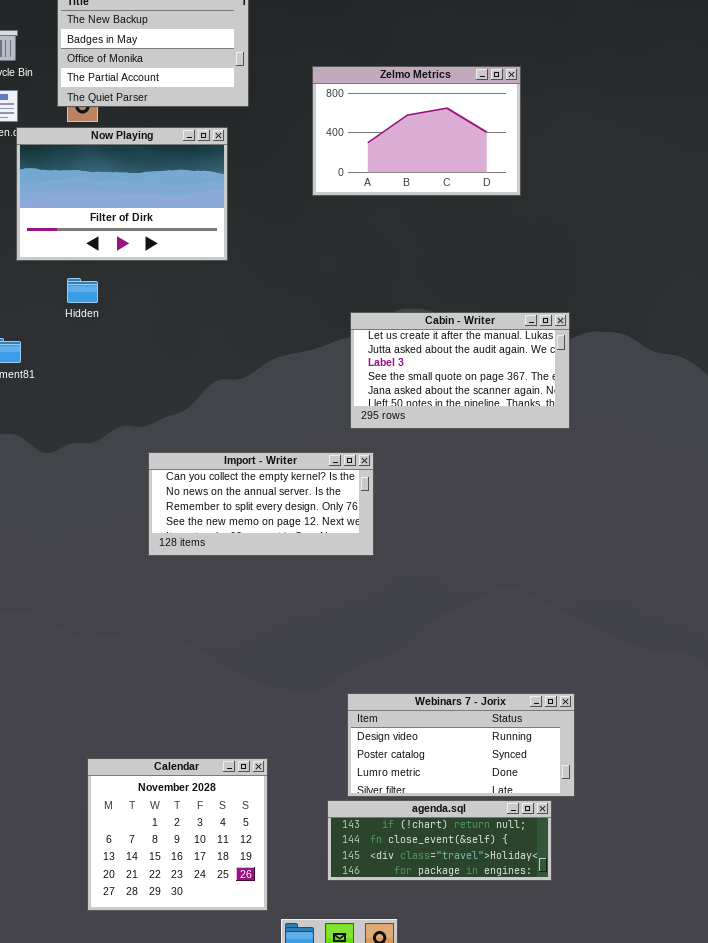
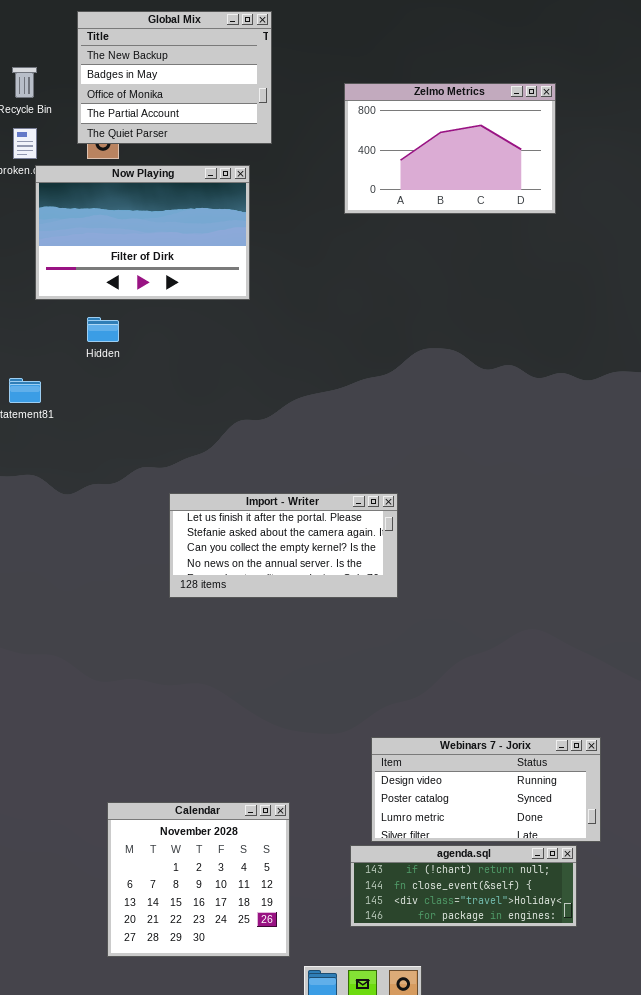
Zelmo Metrics: [312,66,521,196] -> [344,83,556,214], moved
Cabin - Writer: [350,312,570,429] -> none, closed
Import - Writer: [148,452,374,556] -> [169,493,398,598], scrolled up 2 rows

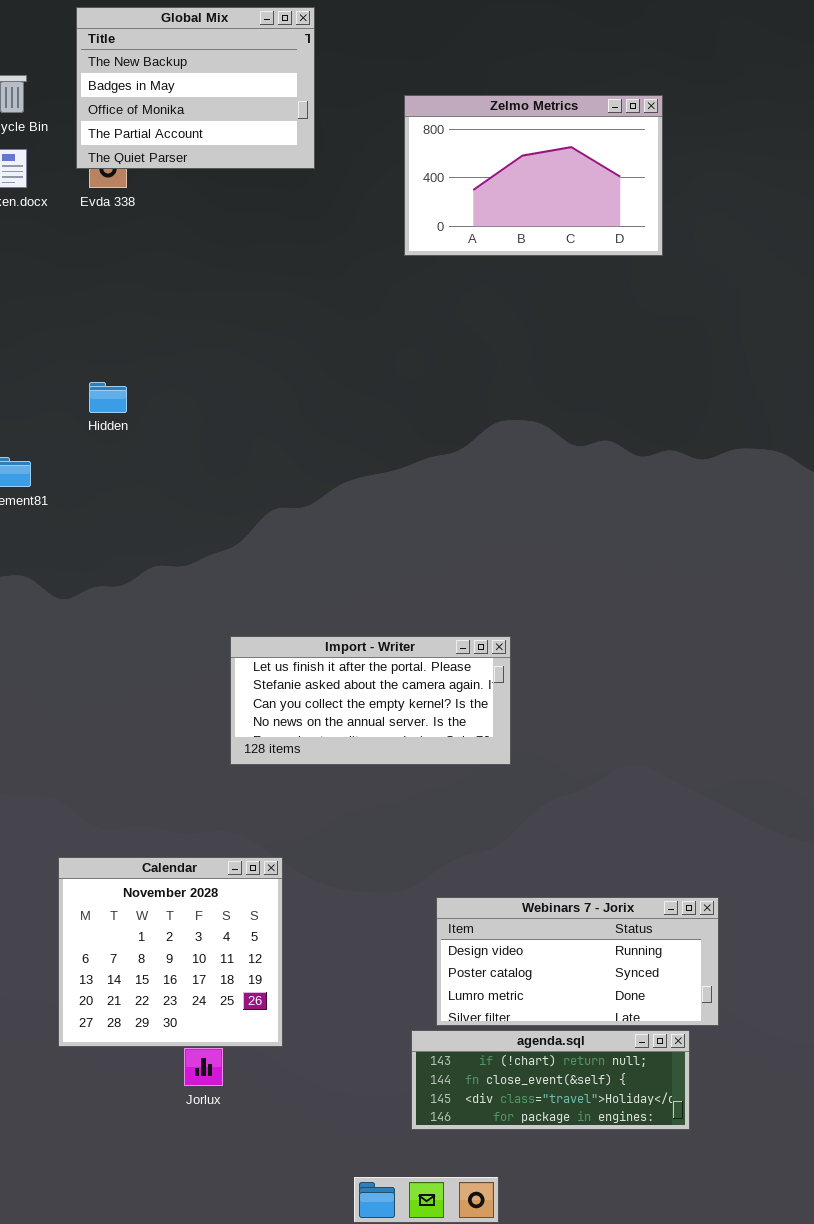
Now Playing: [35,165,250,300] -> none, closed
Import - Writer: [169,493,398,598] -> [230,636,511,765], moved
Calendar: [107,802,290,957] -> [58,857,283,1047], moved

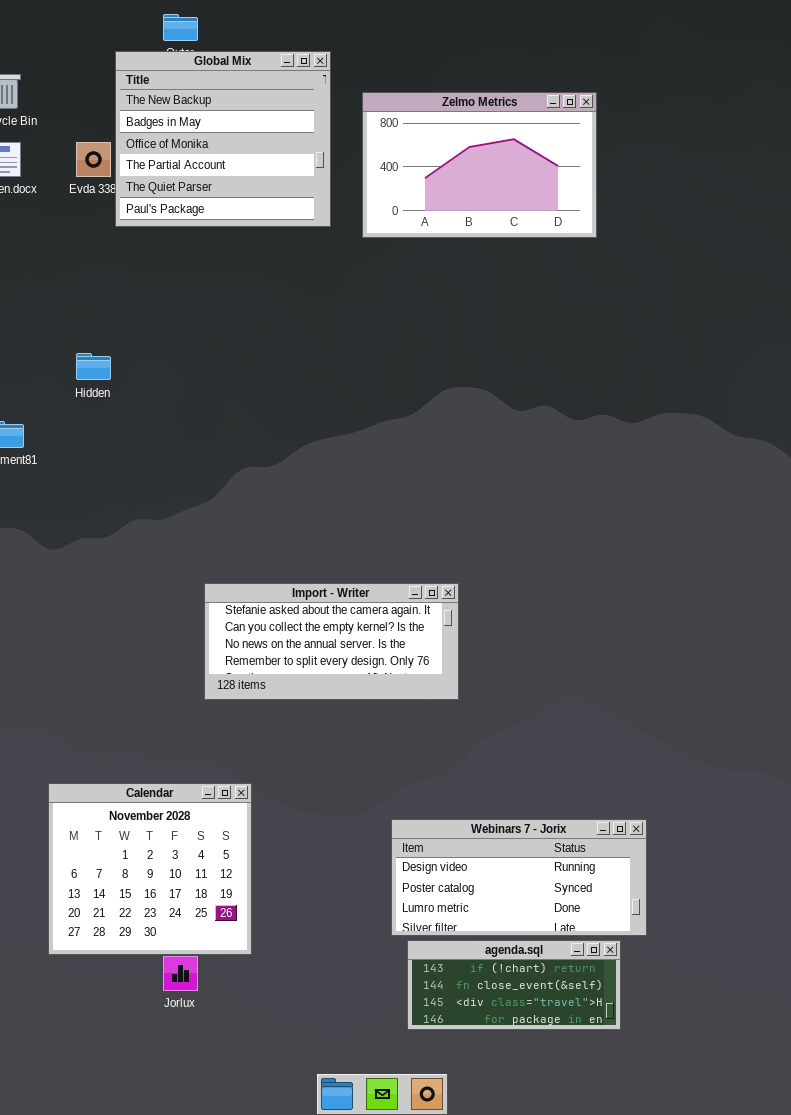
Global Mix: [76,7,315,169] -> [115,51,331,227], moved, resized
Import - Writer: [230,636,511,765] -> [204,583,459,700], scrolled down 1 row
agenda.sql: [411,1030,690,1130] -> [407,940,621,1030], resized

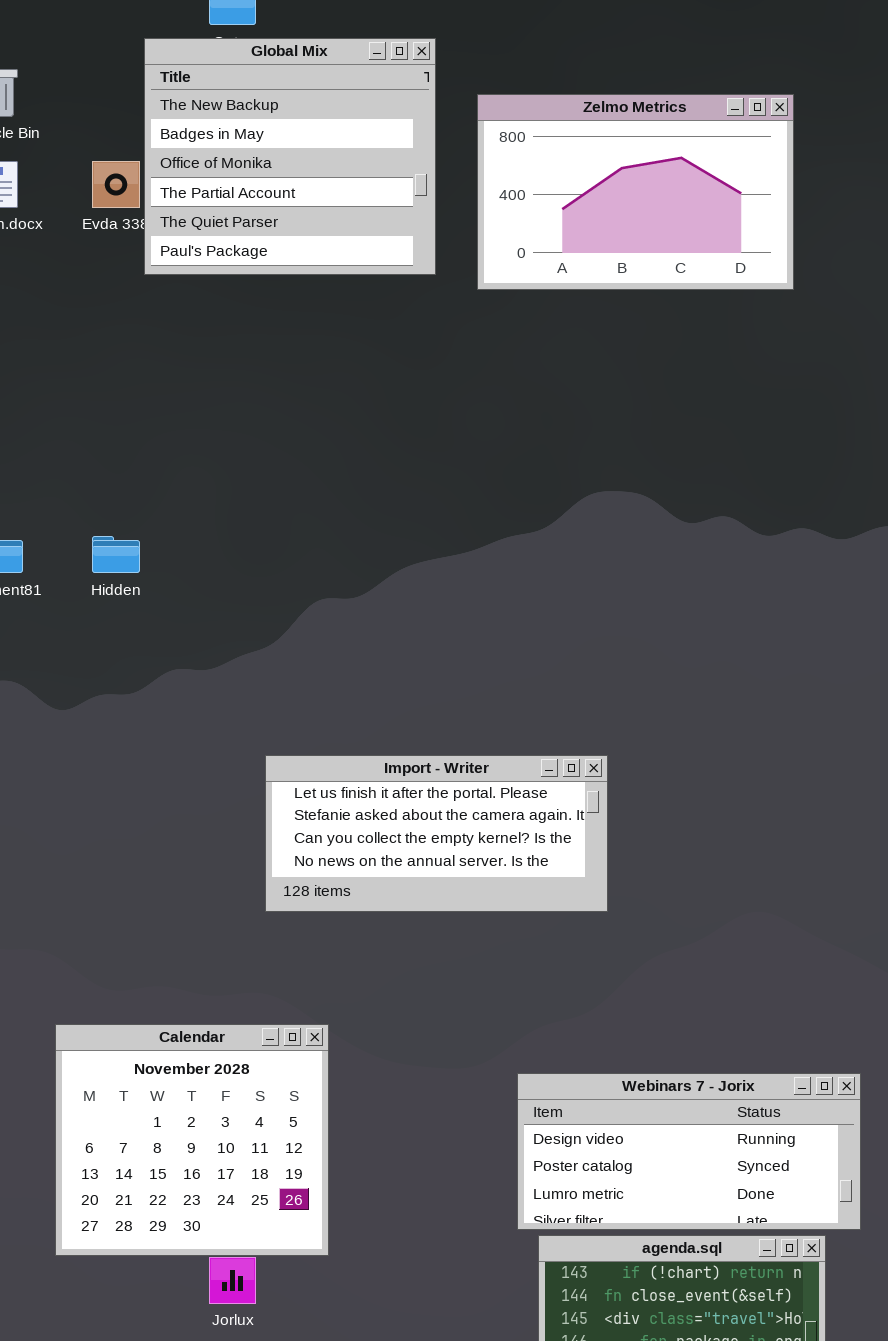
Hidden: [76,353,111,380] -> [92,536,140,573], moved
Import - Writer: [204,583,459,700] -> [265,755,608,912], scrolled up 1 row

